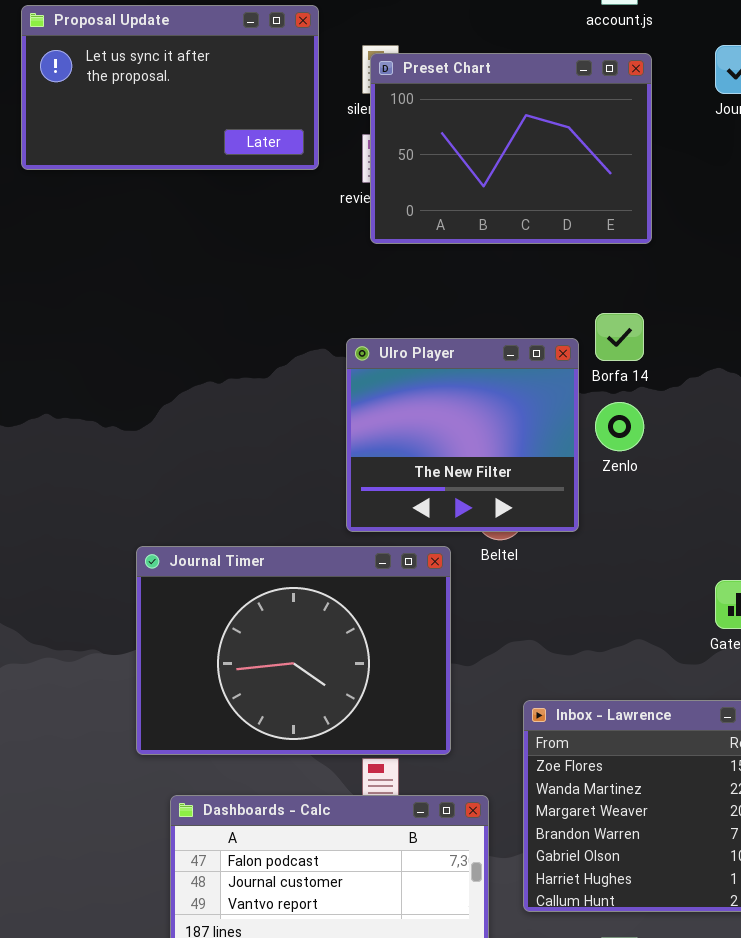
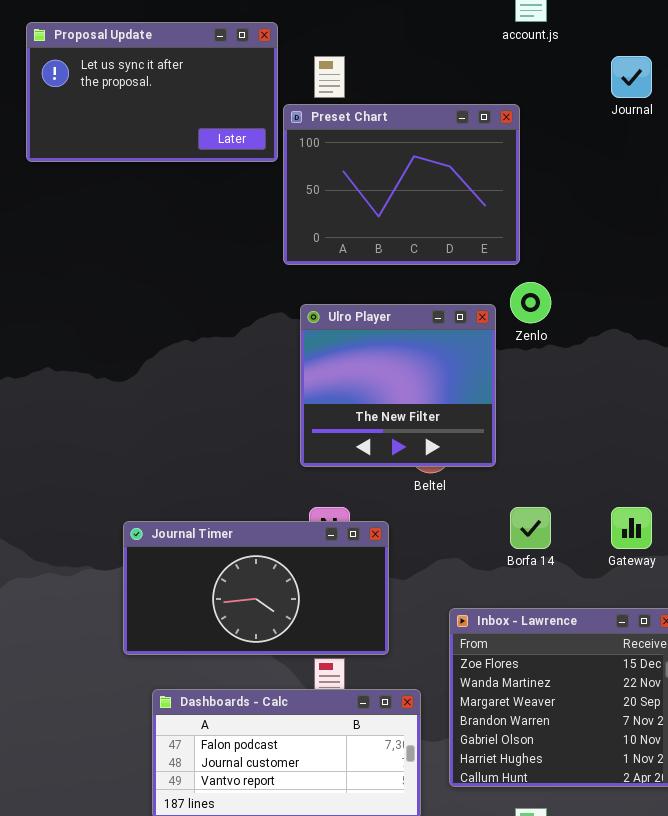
Preset Chart: [370,53,652,244] -> [283,104,520,265], moved
Borfa 14: [595,313,644,361] -> [510,507,551,549], moved
Zenlo: [595,402,644,451] -> [510,282,551,323], moved
Journal Timer: [136,546,451,755] -> [123,521,389,655], resized

